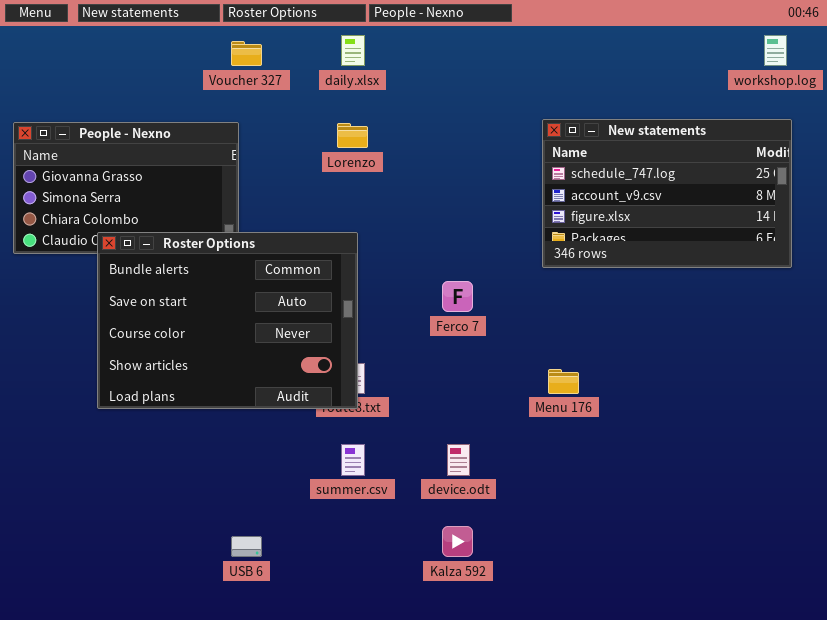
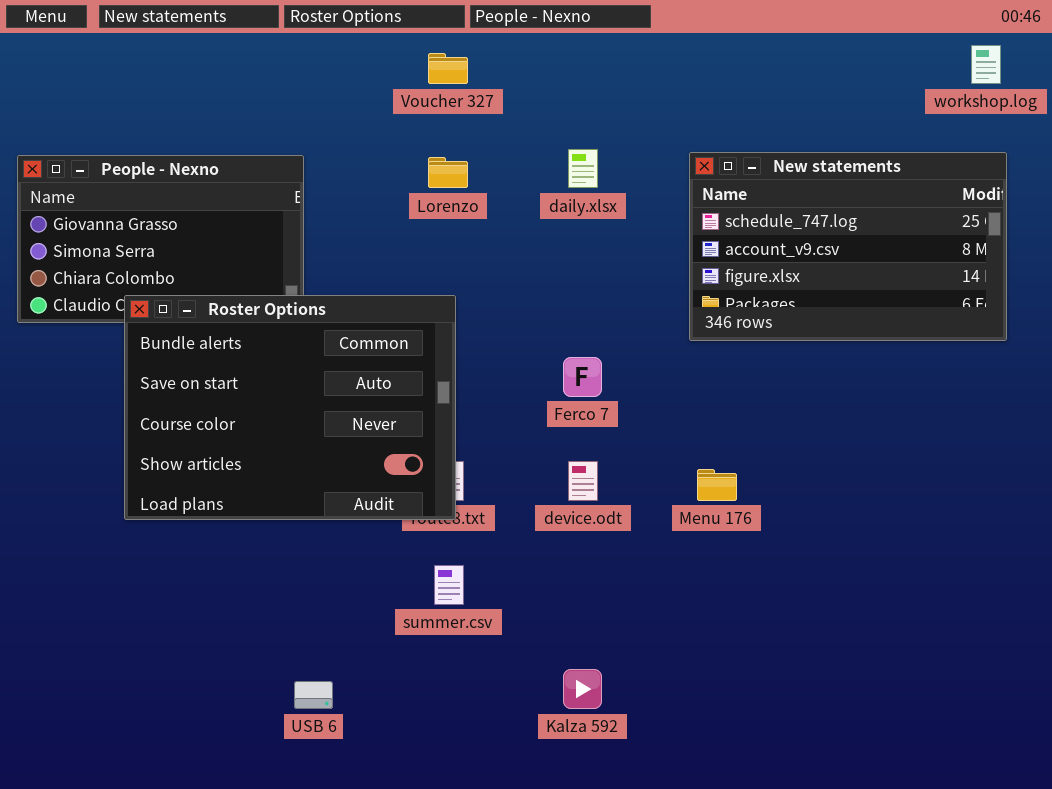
daily.xlsx: [341,35,365,66] -> [568,149,598,188], moved
Voucher 327: [231,41,262,66] -> [428,53,468,84], moved
device.odt: [447,444,470,476] -> [568,461,598,501], moved

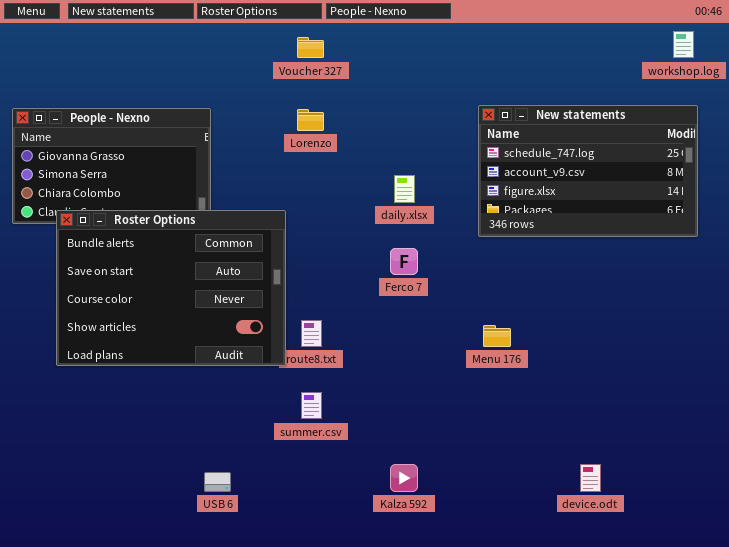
daily.xlsx: [568,149,598,188] -> [394,175,415,203], moved
Roster Options: [124,295,456,520] -> [56,210,286,366], moved
device.odt: [568,461,598,501] -> [580,464,601,492], moved

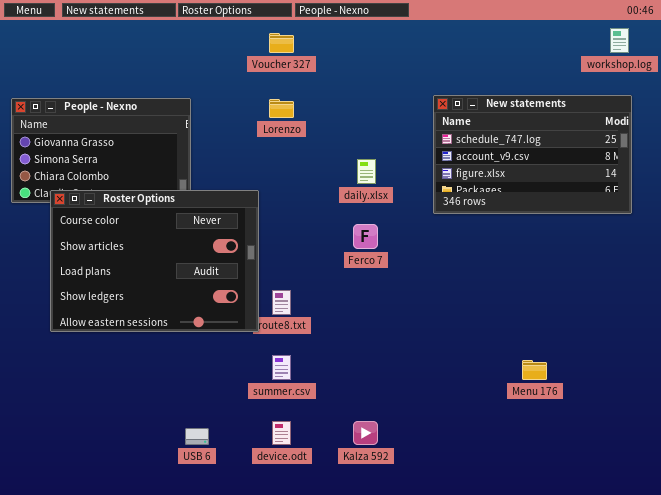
Roster Options: [56,210,286,366] -> [50,190,259,332], scrolled down 2 rows
Menu 176: [483,325,511,347] -> [522,360,547,380], moved
device.odt: [580,464,601,492] -> [272,421,291,445], moved

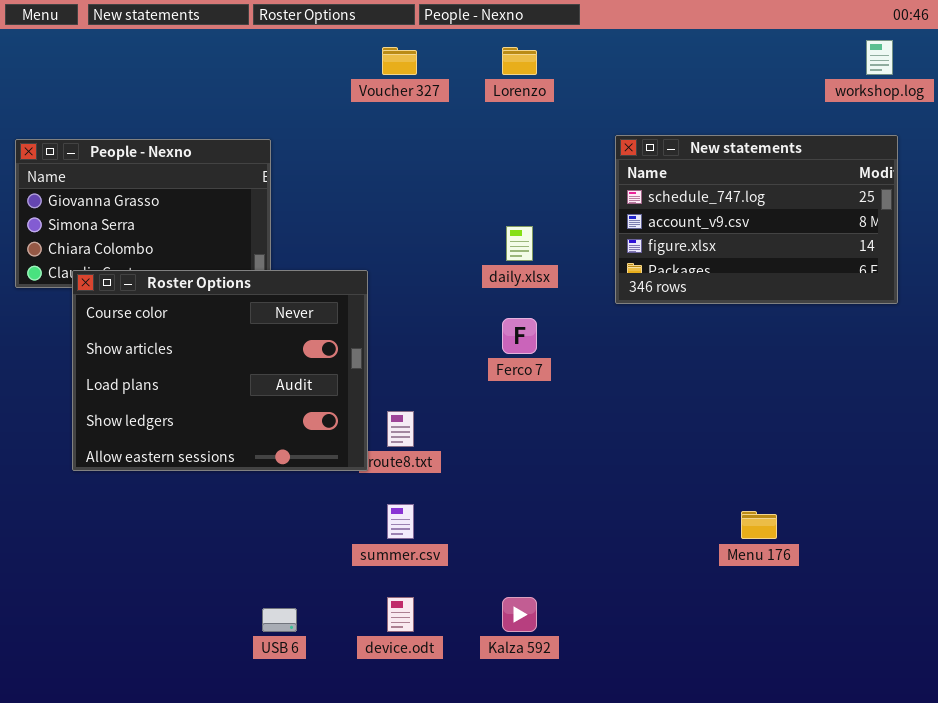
Lorenzo: [269,99,294,118] -> [502,47,537,75], moved

